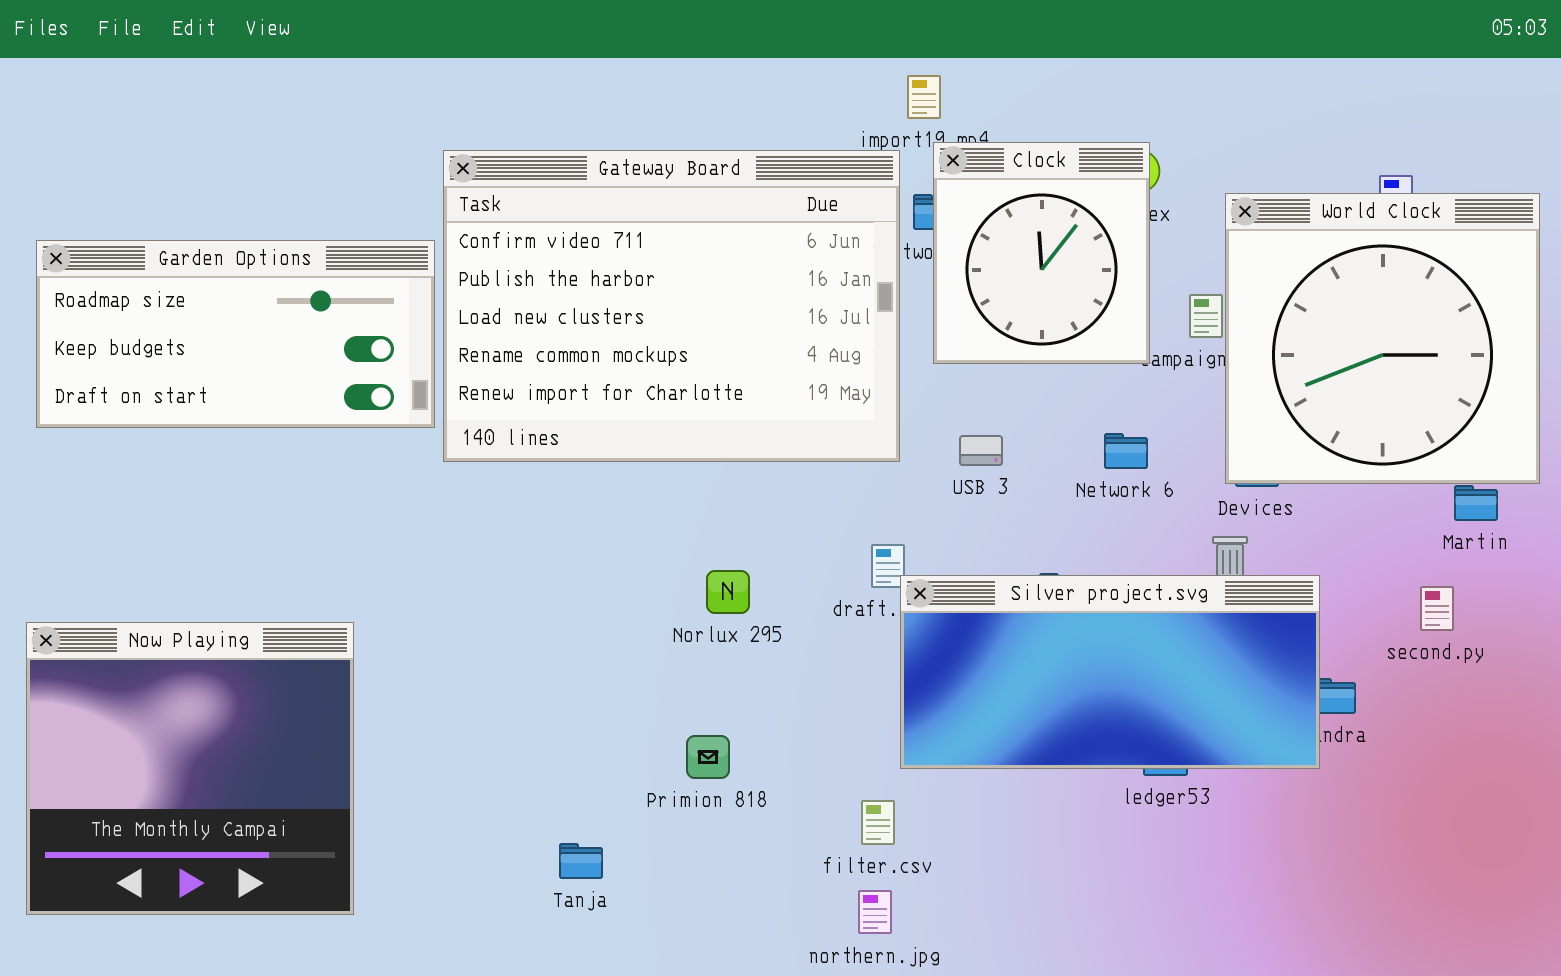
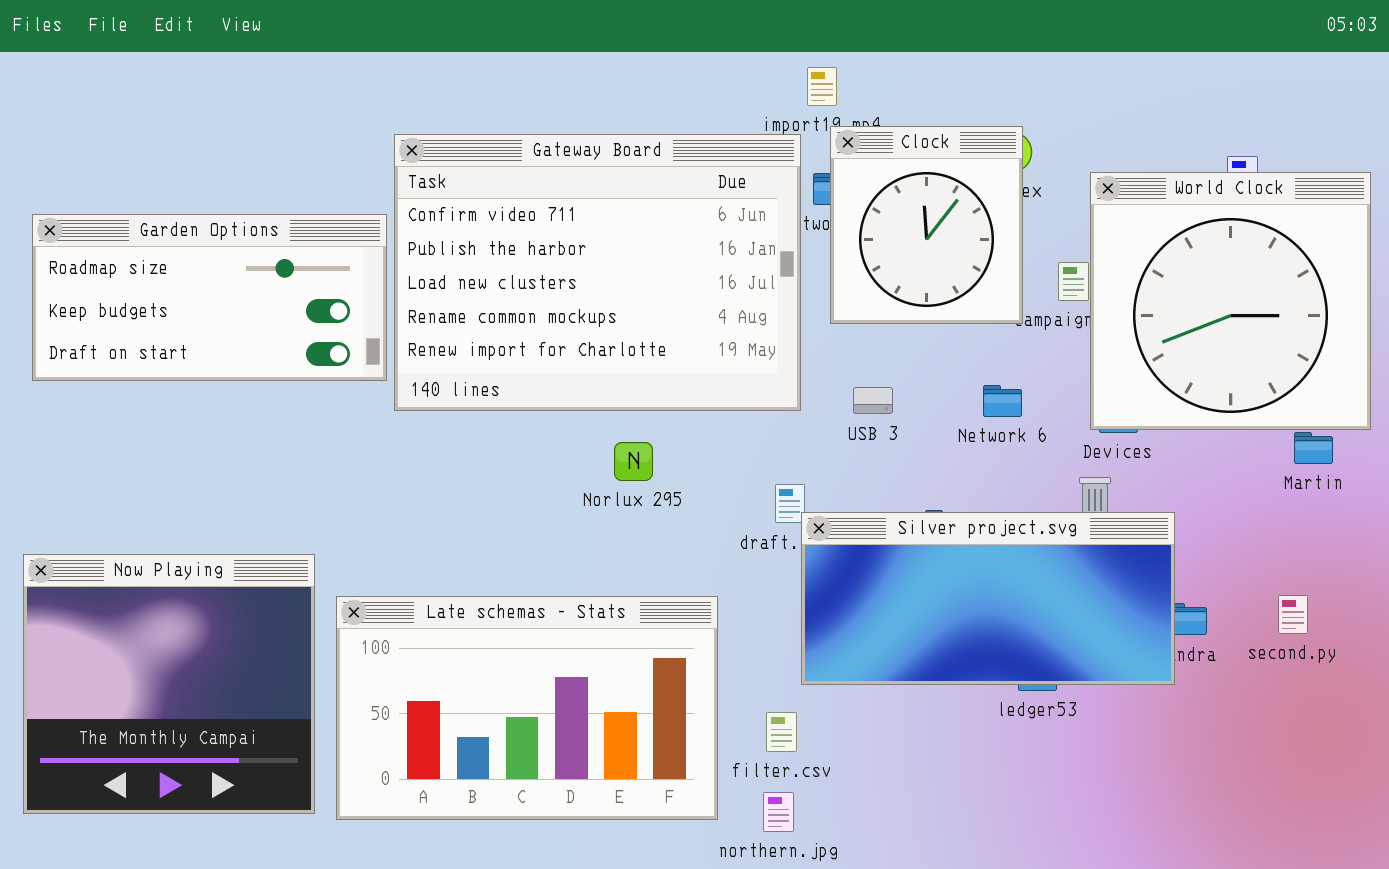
Norlux 295: [706,570,750,614] -> [614,442,653,481], moved
second.py: [1420,586,1454,631] -> [1278,595,1308,634], moved
Late schemas - Stats: none -> [336,596,718,820], opened

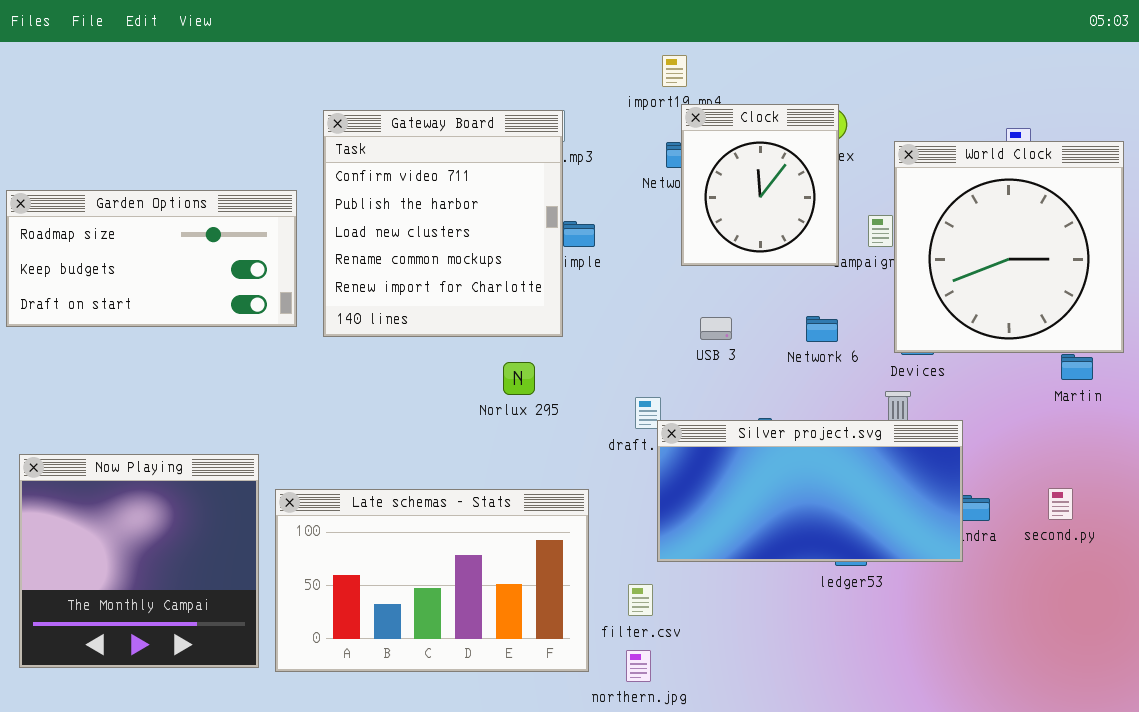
Gateway Board: [394,134,801,411] -> [323,110,563,337], resized
Garden Options: [32,214,387,381] -> [6,190,297,327], moved

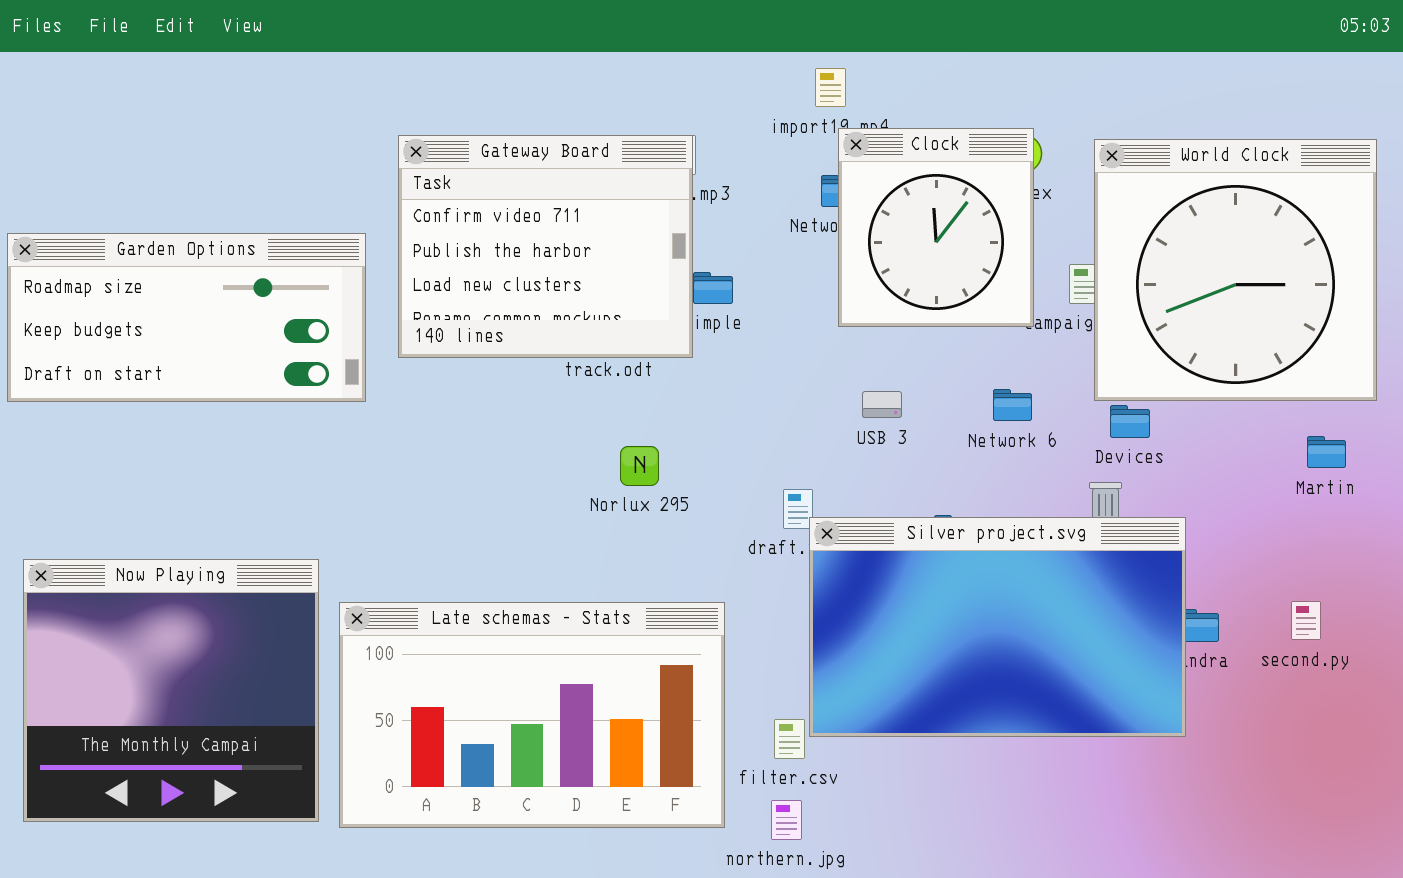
Gateway Board: [323,110,563,337] -> [398,135,693,358], resized
World Clock: [894,141,1124,353] -> [1094,139,1377,401], moved
Silver project.svg: [657,420,963,562] -> [809,517,1186,737], resized

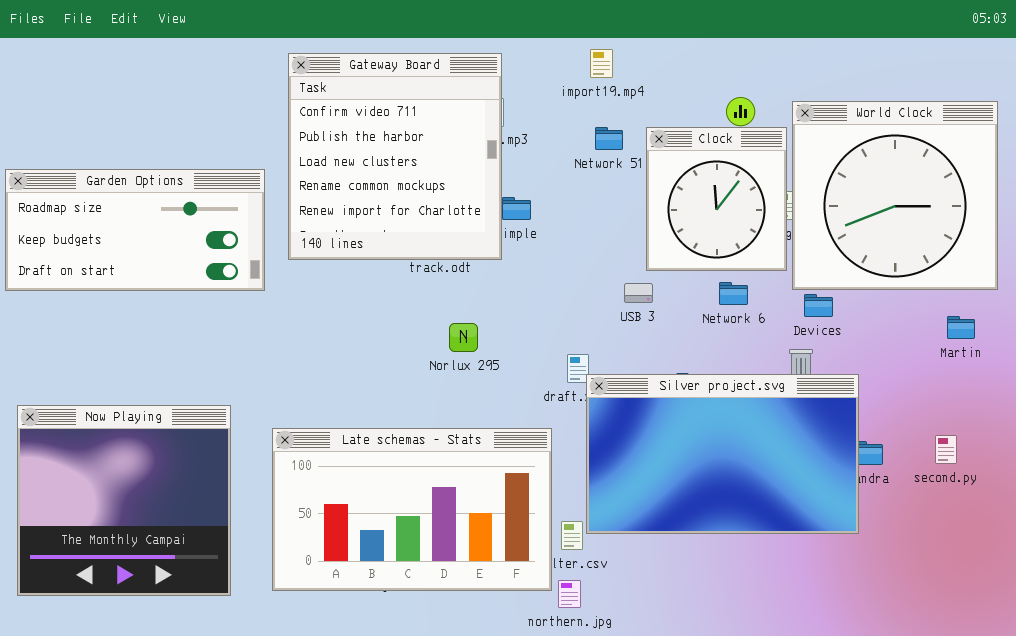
Clock: [838,128,1034,327] -> [646,127,787,271], moved
Gateway Board: [398,135,693,358] -> [288,53,502,260], resized
Late schemas - Stats: [339,602,725,828] -> [272,428,552,591], moved

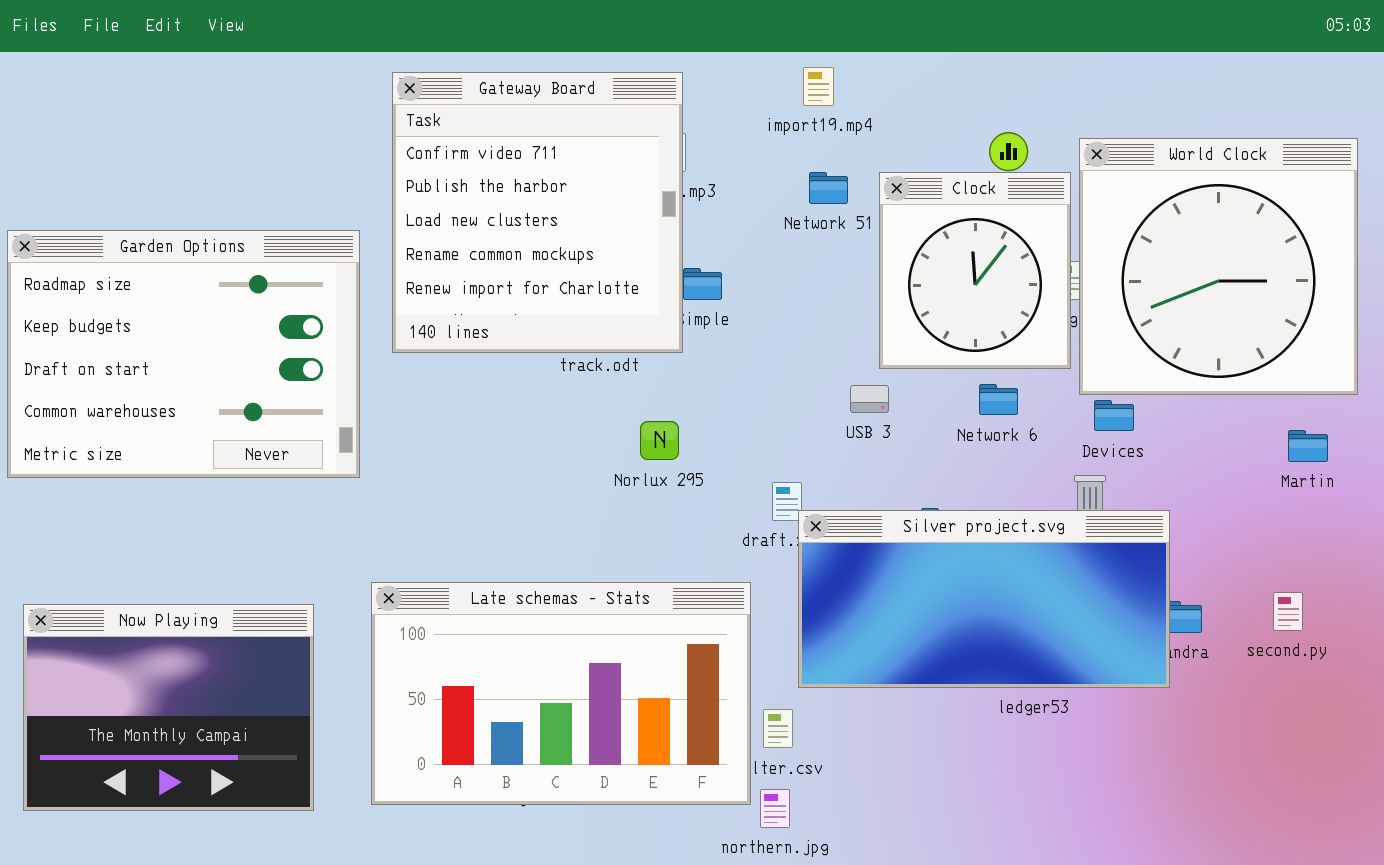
Garden Options: [5,169,265,291] -> [7,230,360,478], resized
Norlux 295: [449,323,478,352] -> [640,421,679,460], moved
Silver project.svg: [586,374,859,534] -> [798,510,1170,688], resized
Now Playing: [17,405,231,596] -> [23,604,314,811], resized

